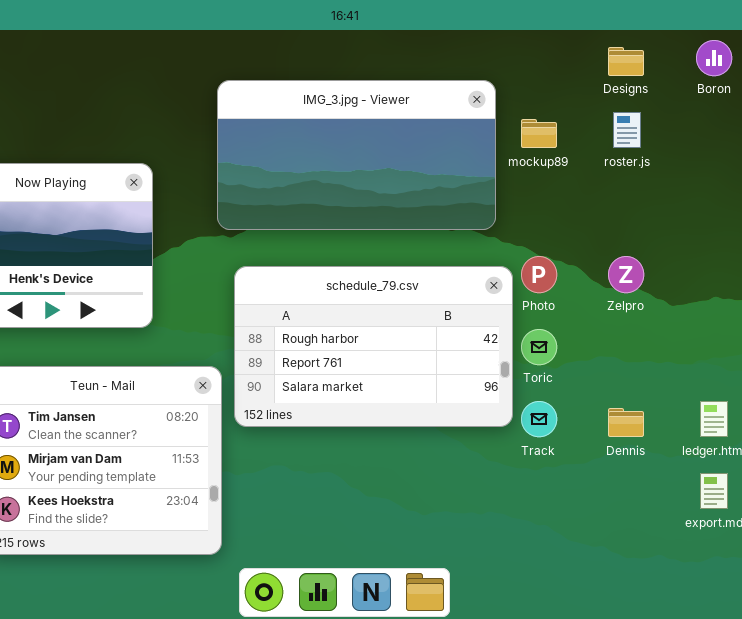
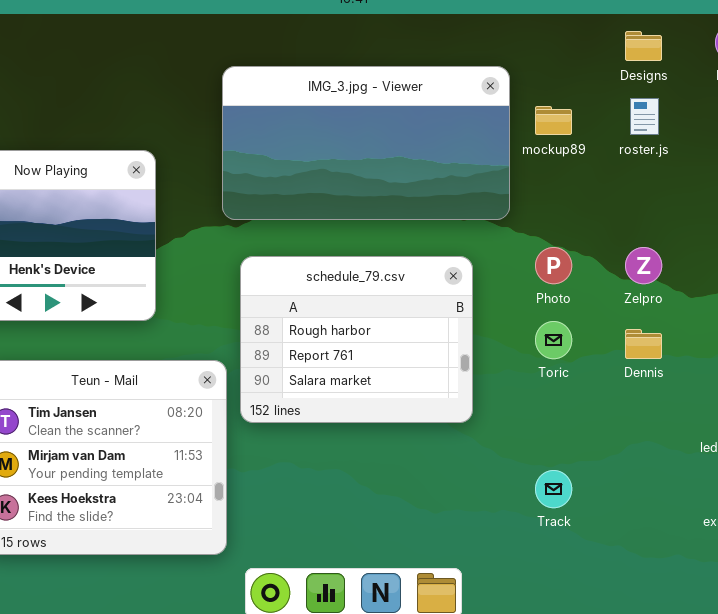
schedule_79.csv: [234,266,513,427] -> [240,256,473,423], resized
Track: [521,401,557,437] -> [535,470,572,508], moved
Dennis: [608,408,644,437] -> [625,329,662,359], moved

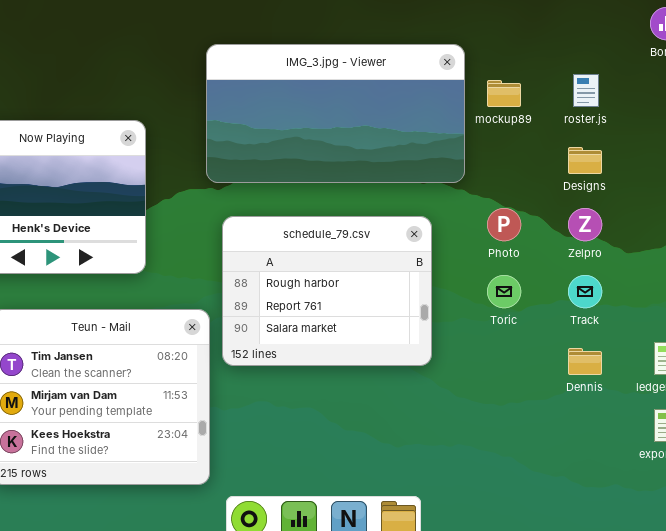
Designs: [625,31,662,61] -> [568,147,602,174], moved
Dennis: [625,329,662,359] -> [568,348,602,375], moved
Track: [535,470,572,508] -> [568,275,602,308], moved

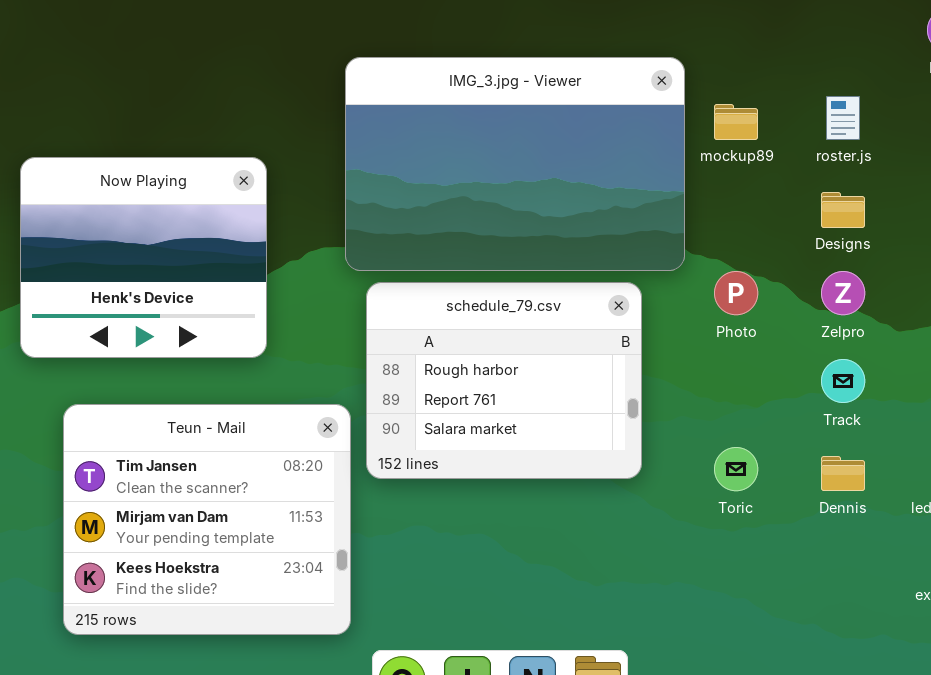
IMG_3.jpg - Viewer: [206,44,465,183] -> [345,57,685,271], resized
Toric: [487,275,521,308] -> [714,447,758,491], moved

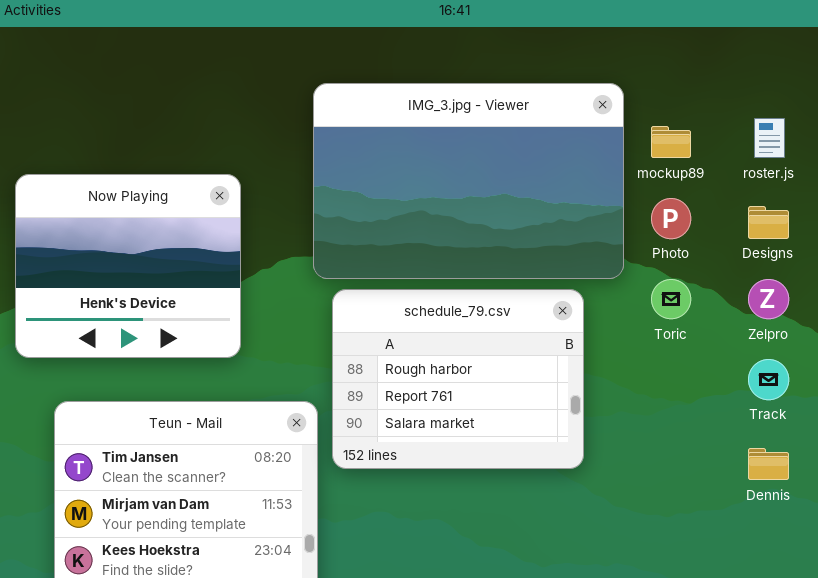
Photo: [714,271,758,315] -> [651,198,691,239], moved
Toric: [714,447,758,491] -> [651,279,691,319], moved

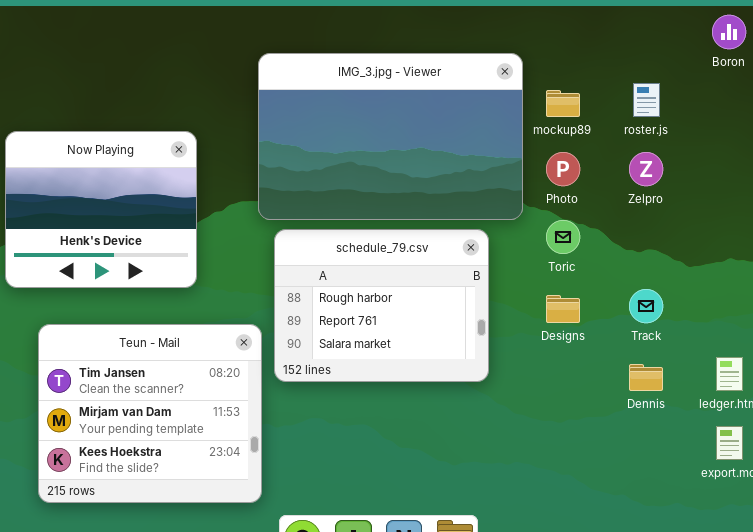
Designs: [748,206,789,239] -> [546,295,580,323], moved
Zelpro: [748,279,789,319] -> [629,152,663,186], moved

